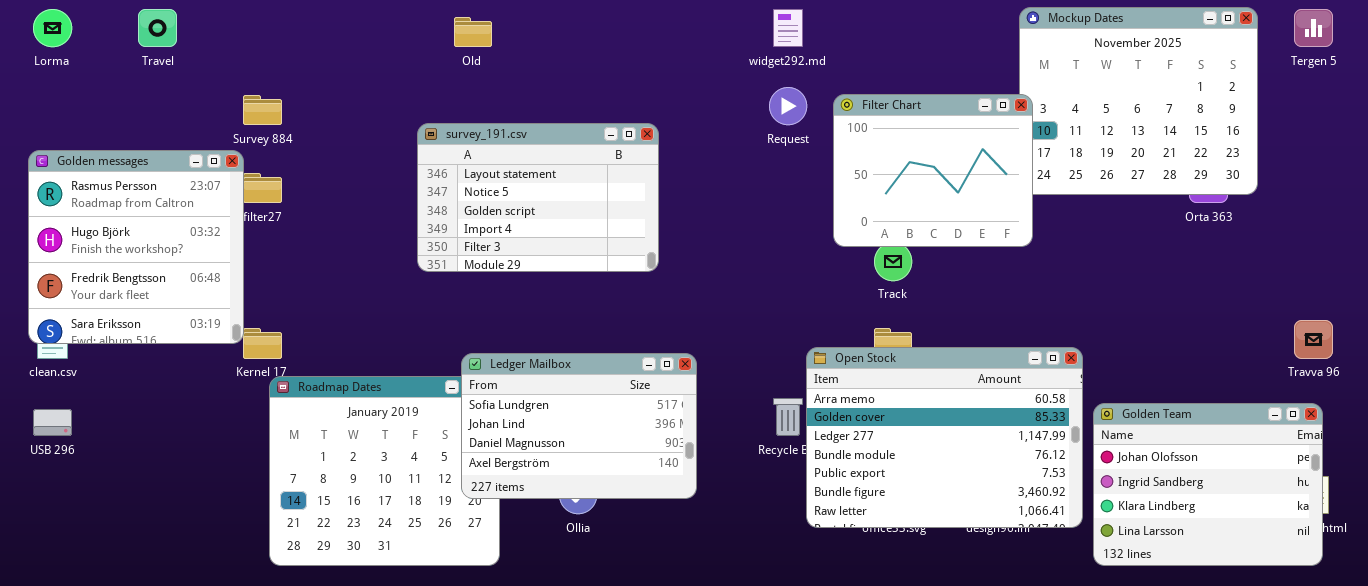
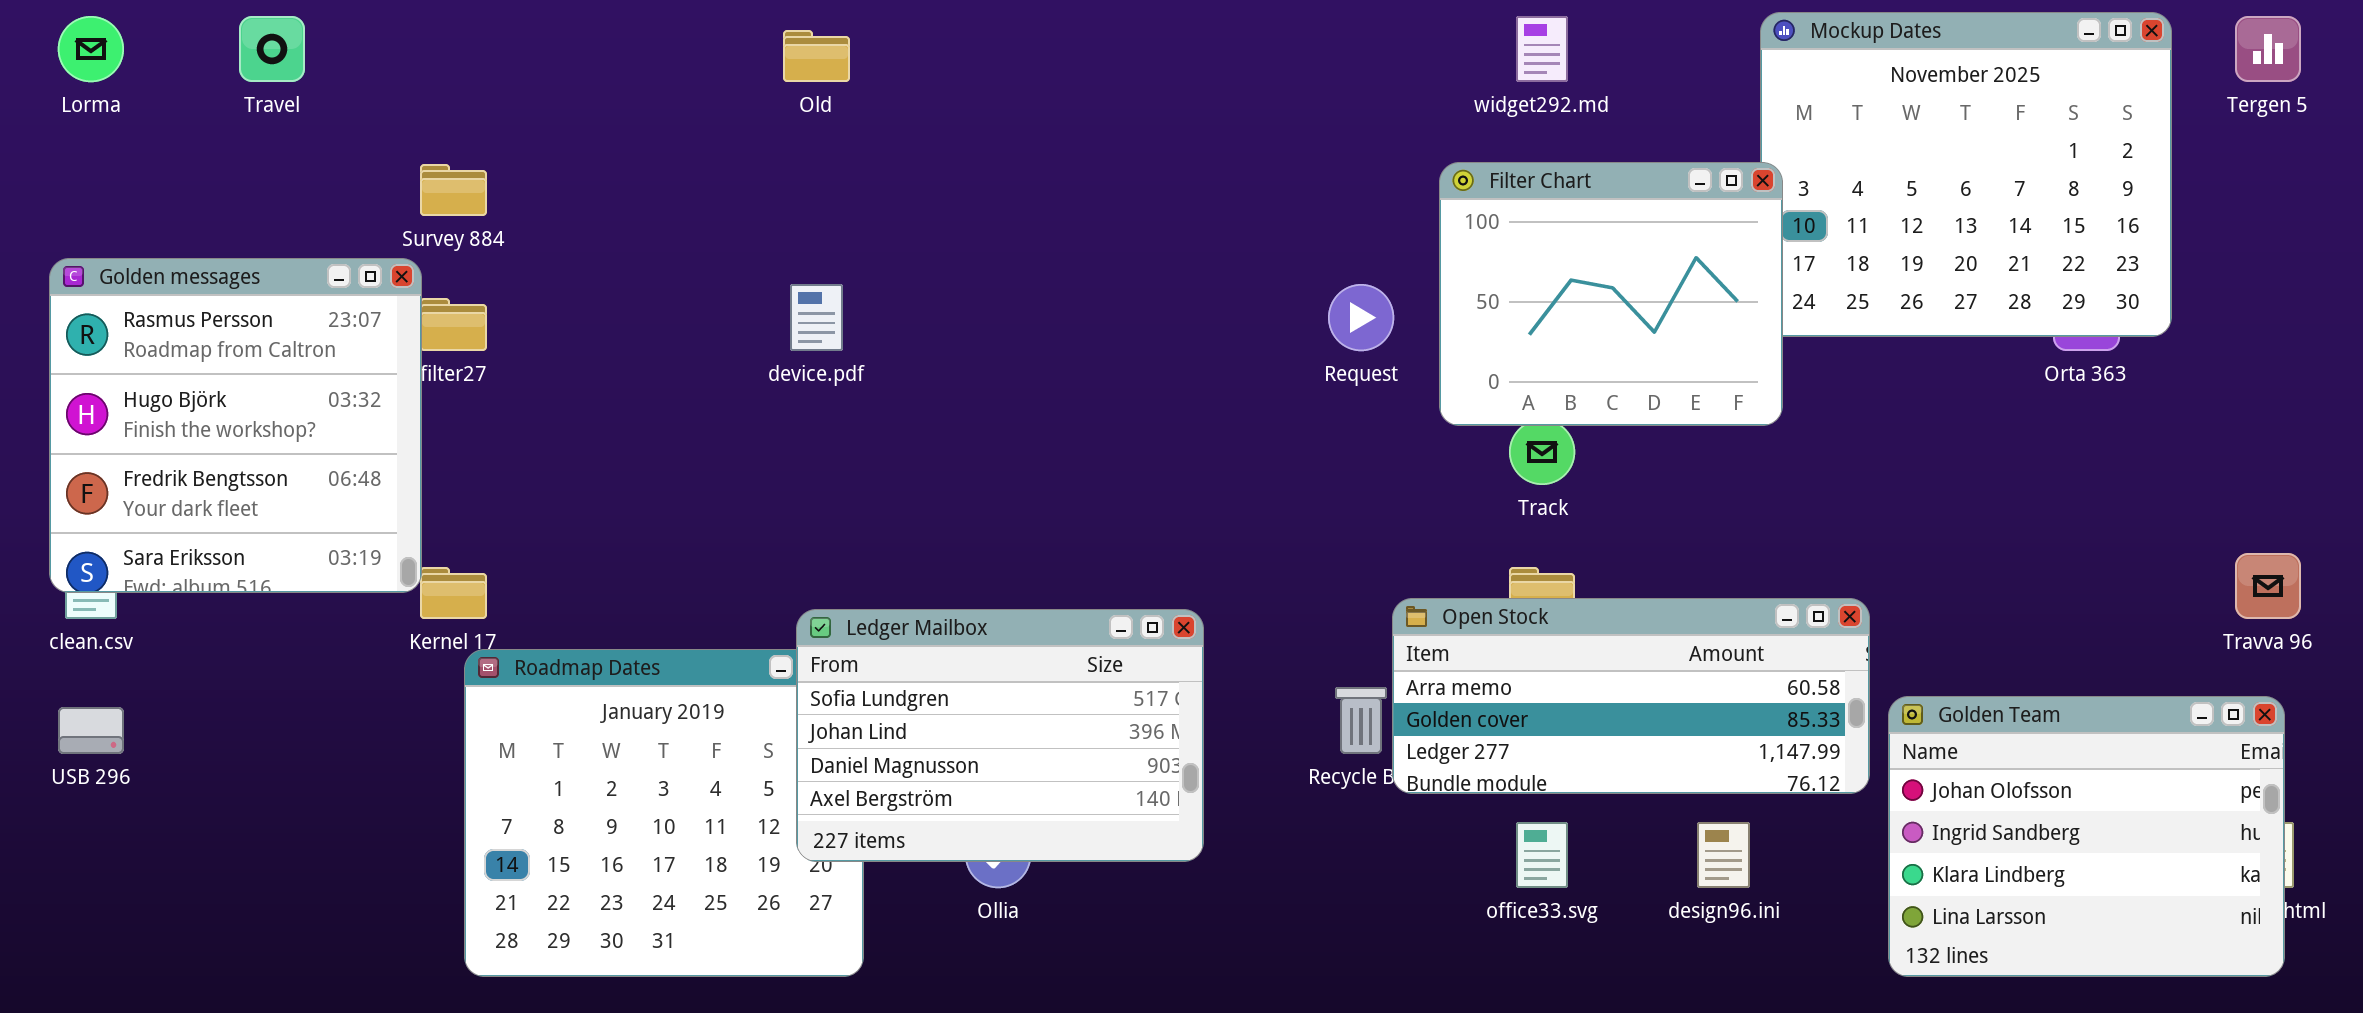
widget292.md: [773,9,803,47] -> [1516,16,1568,82], moved
Request: [769,87,807,125] -> [1328,284,1394,351], moved
survey_191.csv: [417,123,659,272] -> none, closed
Open Stock: [806,347,1083,528] -> [1392,598,1870,794], resized

